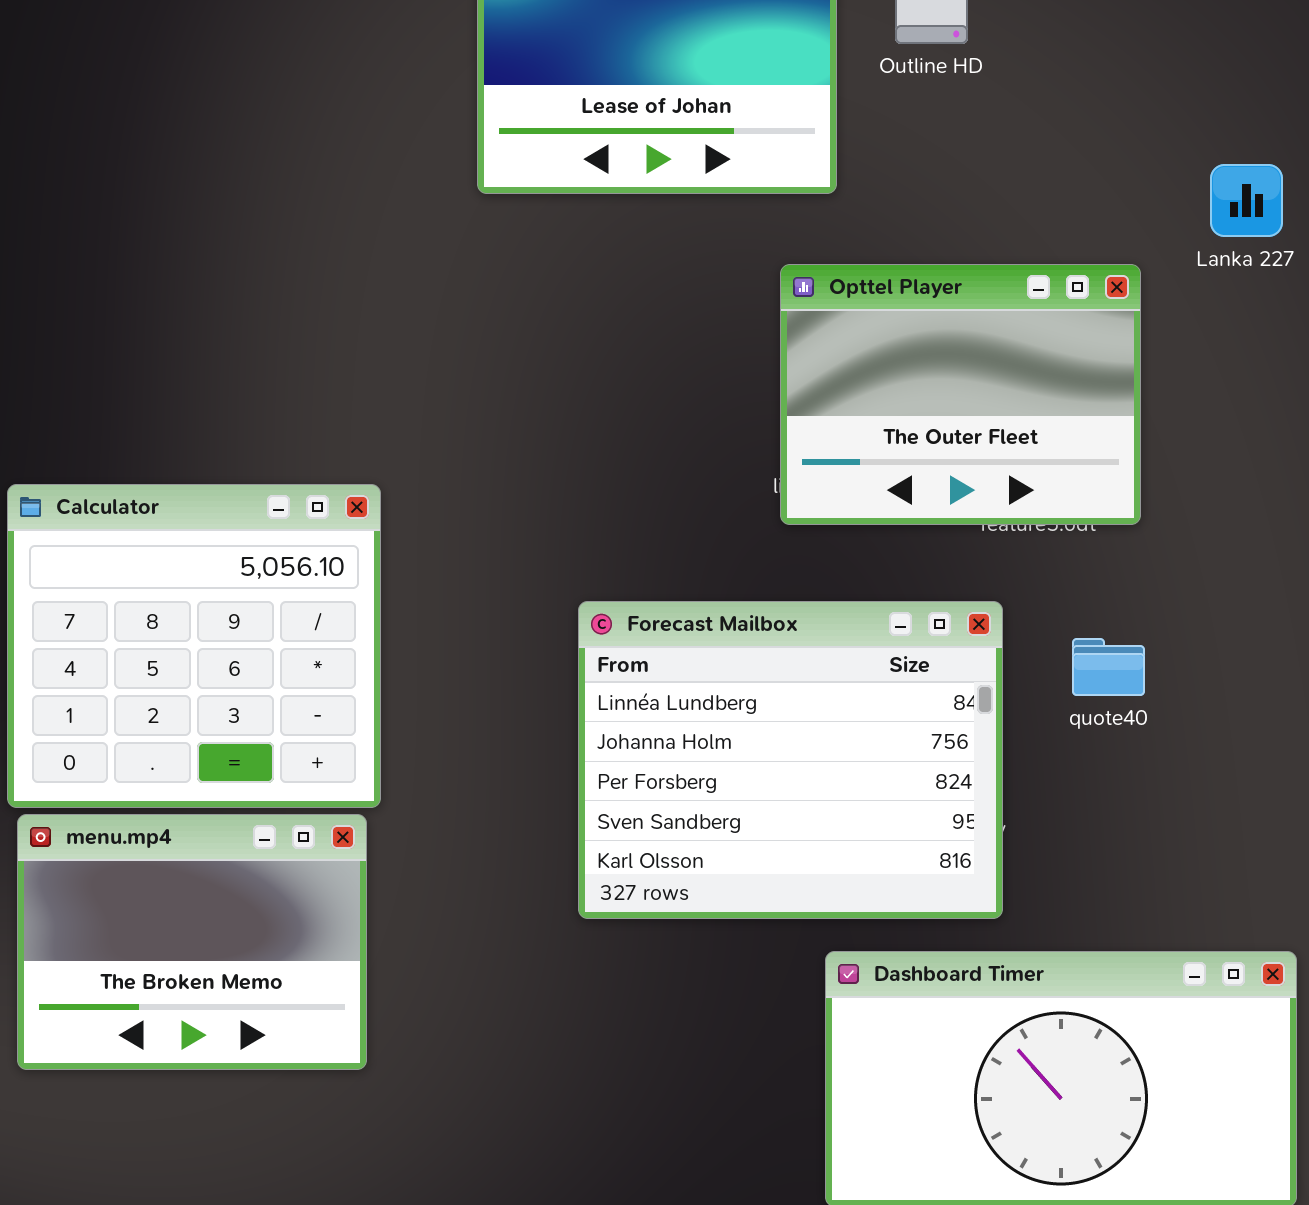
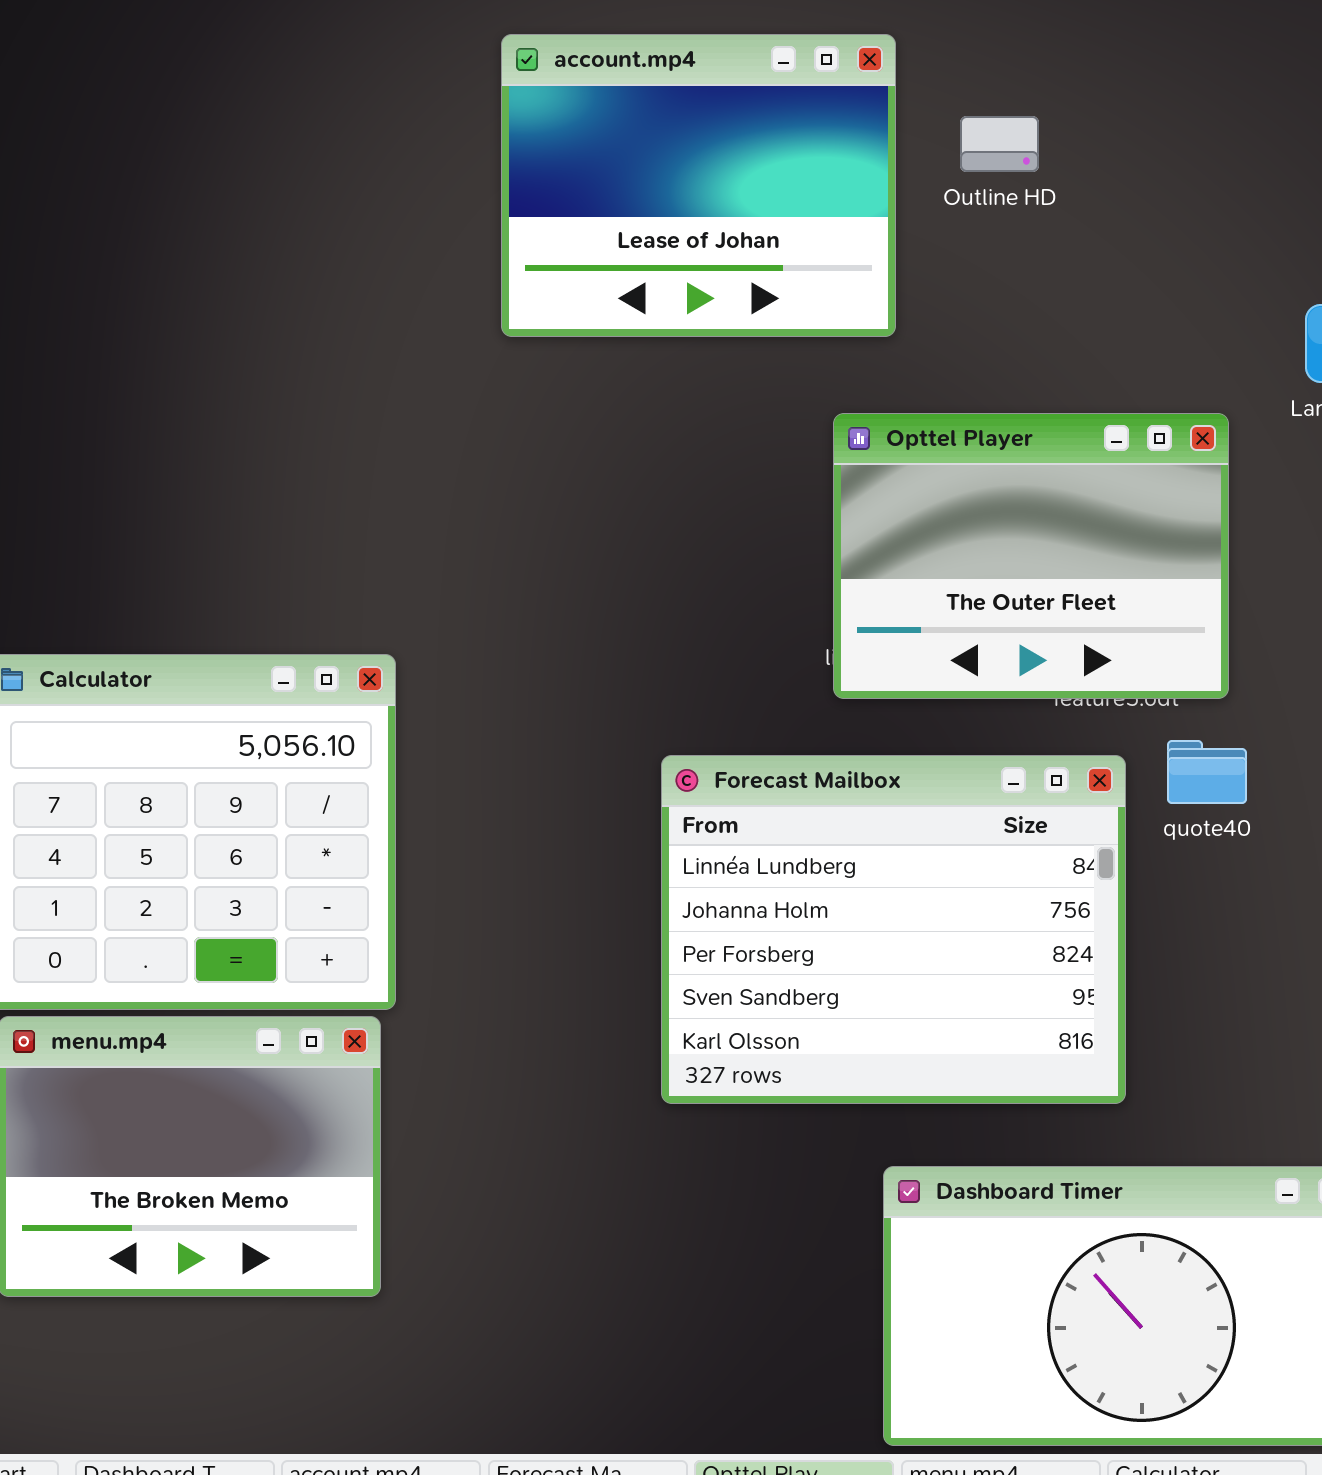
Forecast Mailbox: [578,601,1003,919] -> [661,755,1126,1104], moved
quote40: [1072,638,1145,696] -> [1167,740,1247,804], moved

